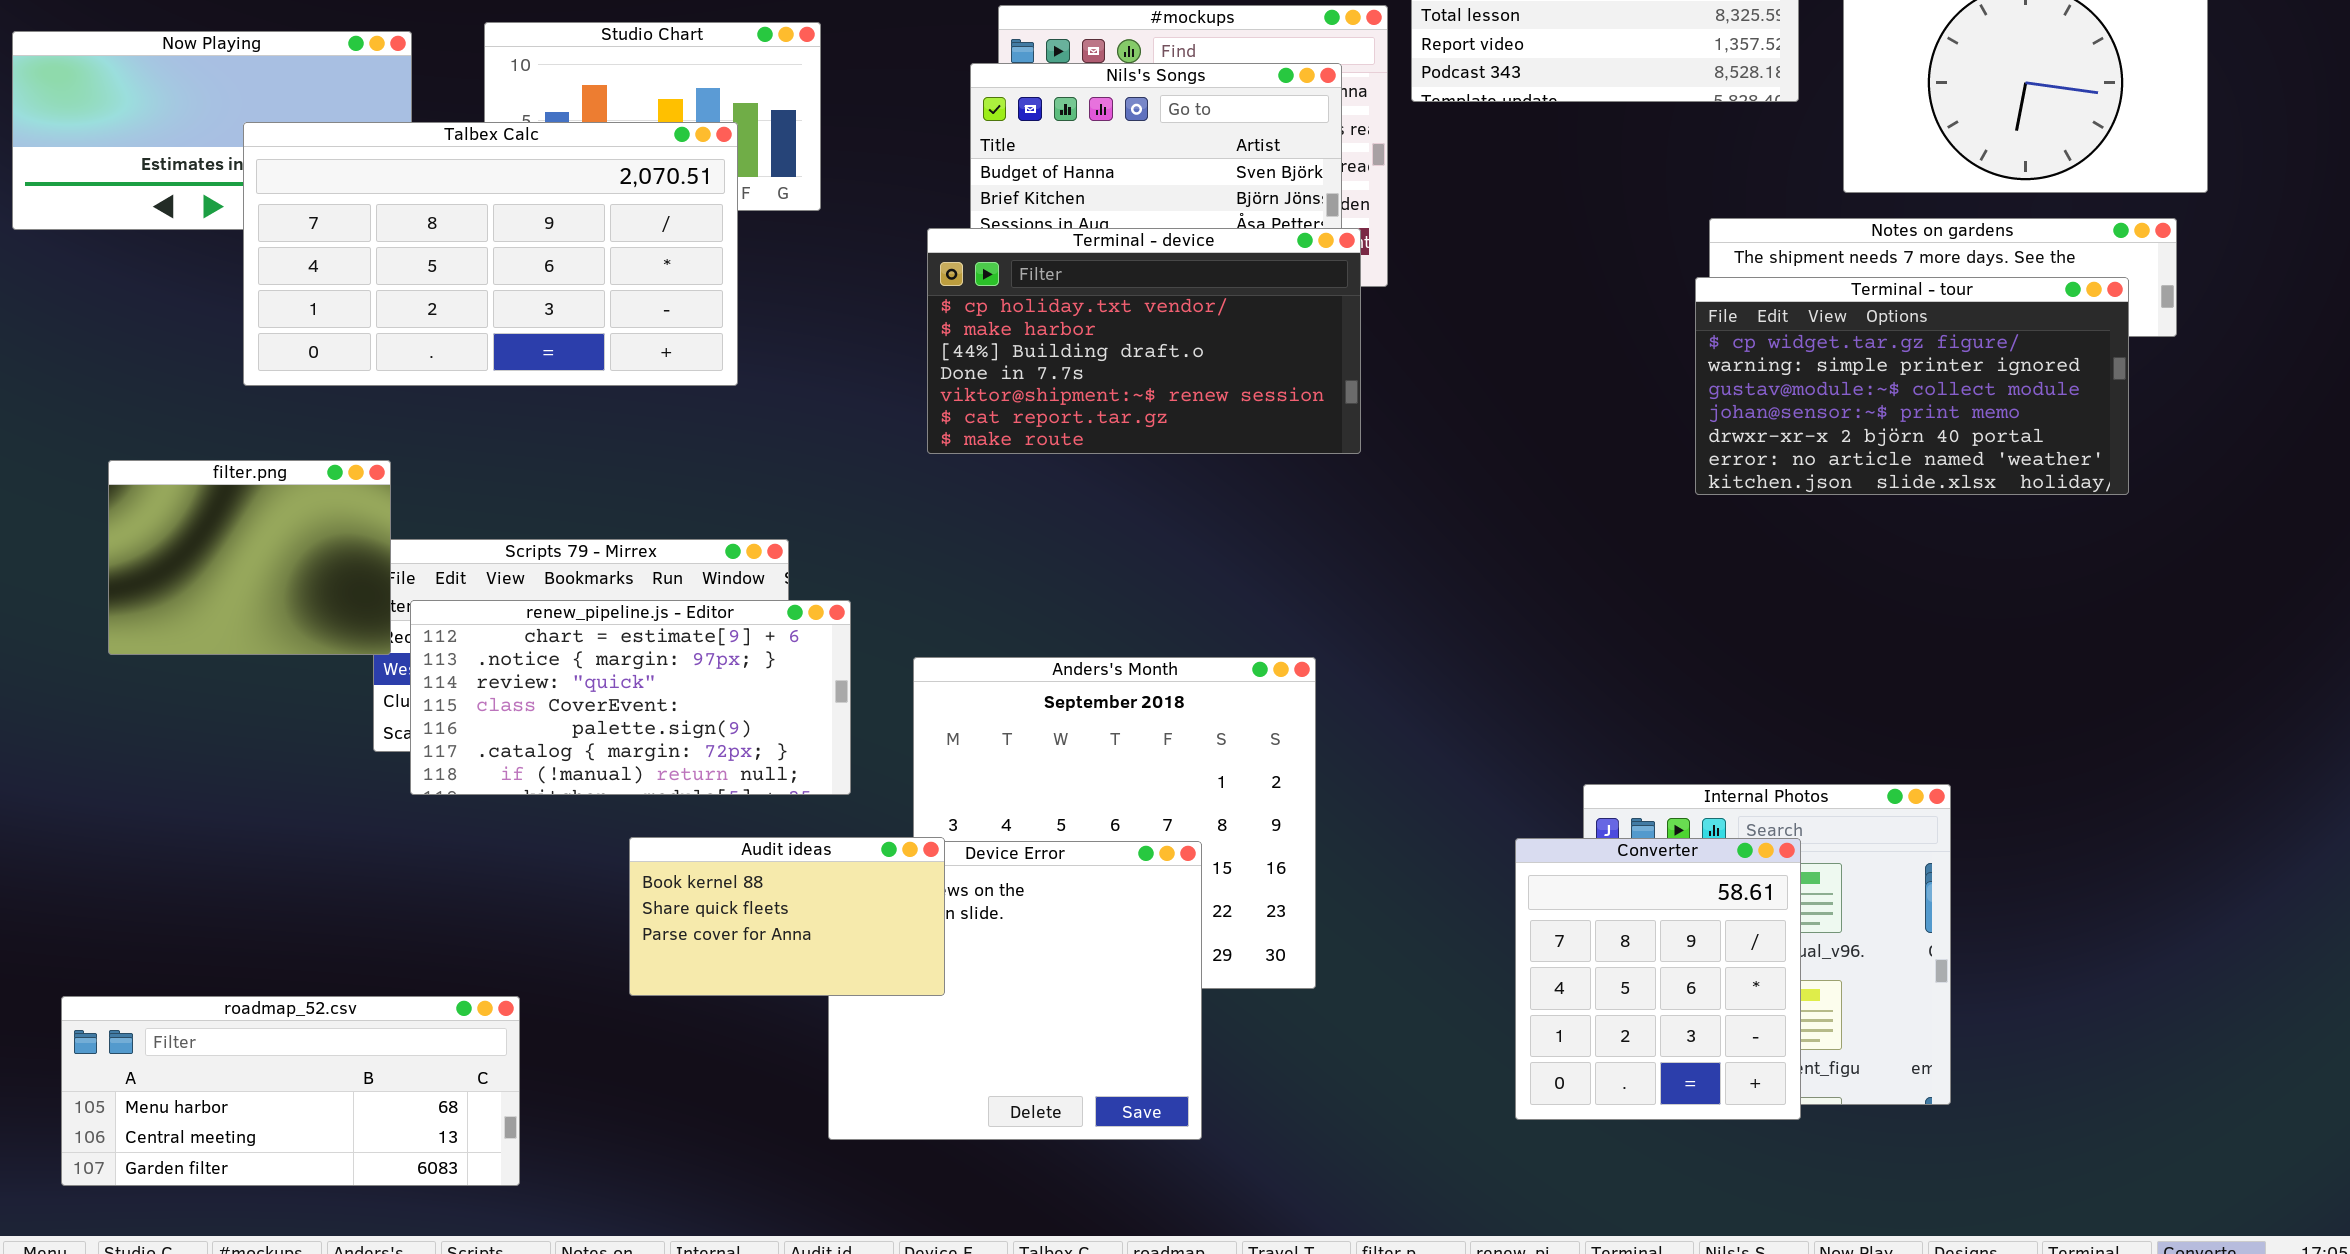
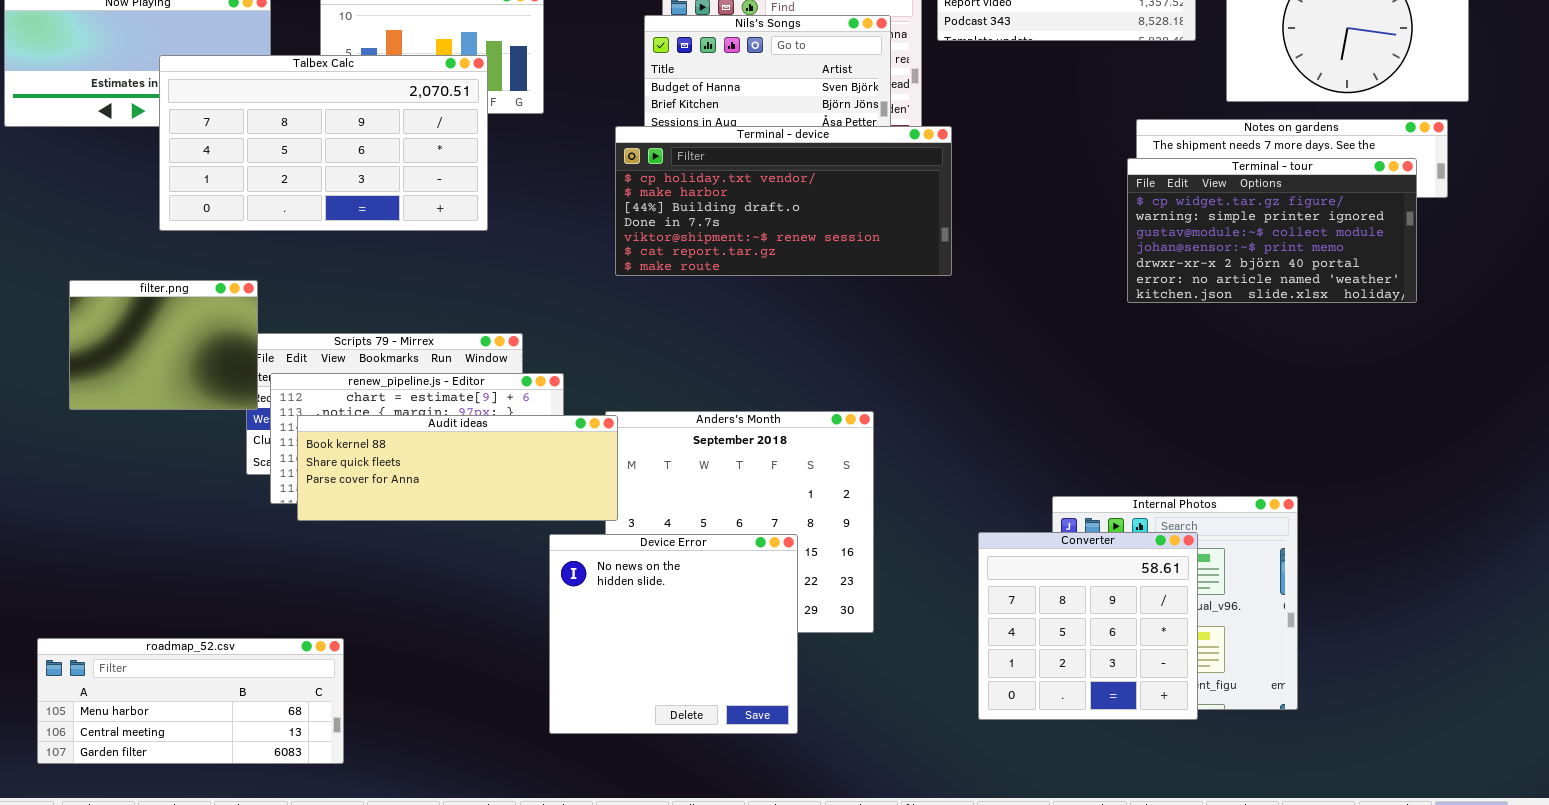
Terminal - device: [927,228,1361,454] -> [615,126,952,276], resized
Audit ideas: [629,837,945,996] -> [297,415,618,521], moved, resized
Converter: [1515,838,1801,1120] -> [978,532,1198,720], resized

